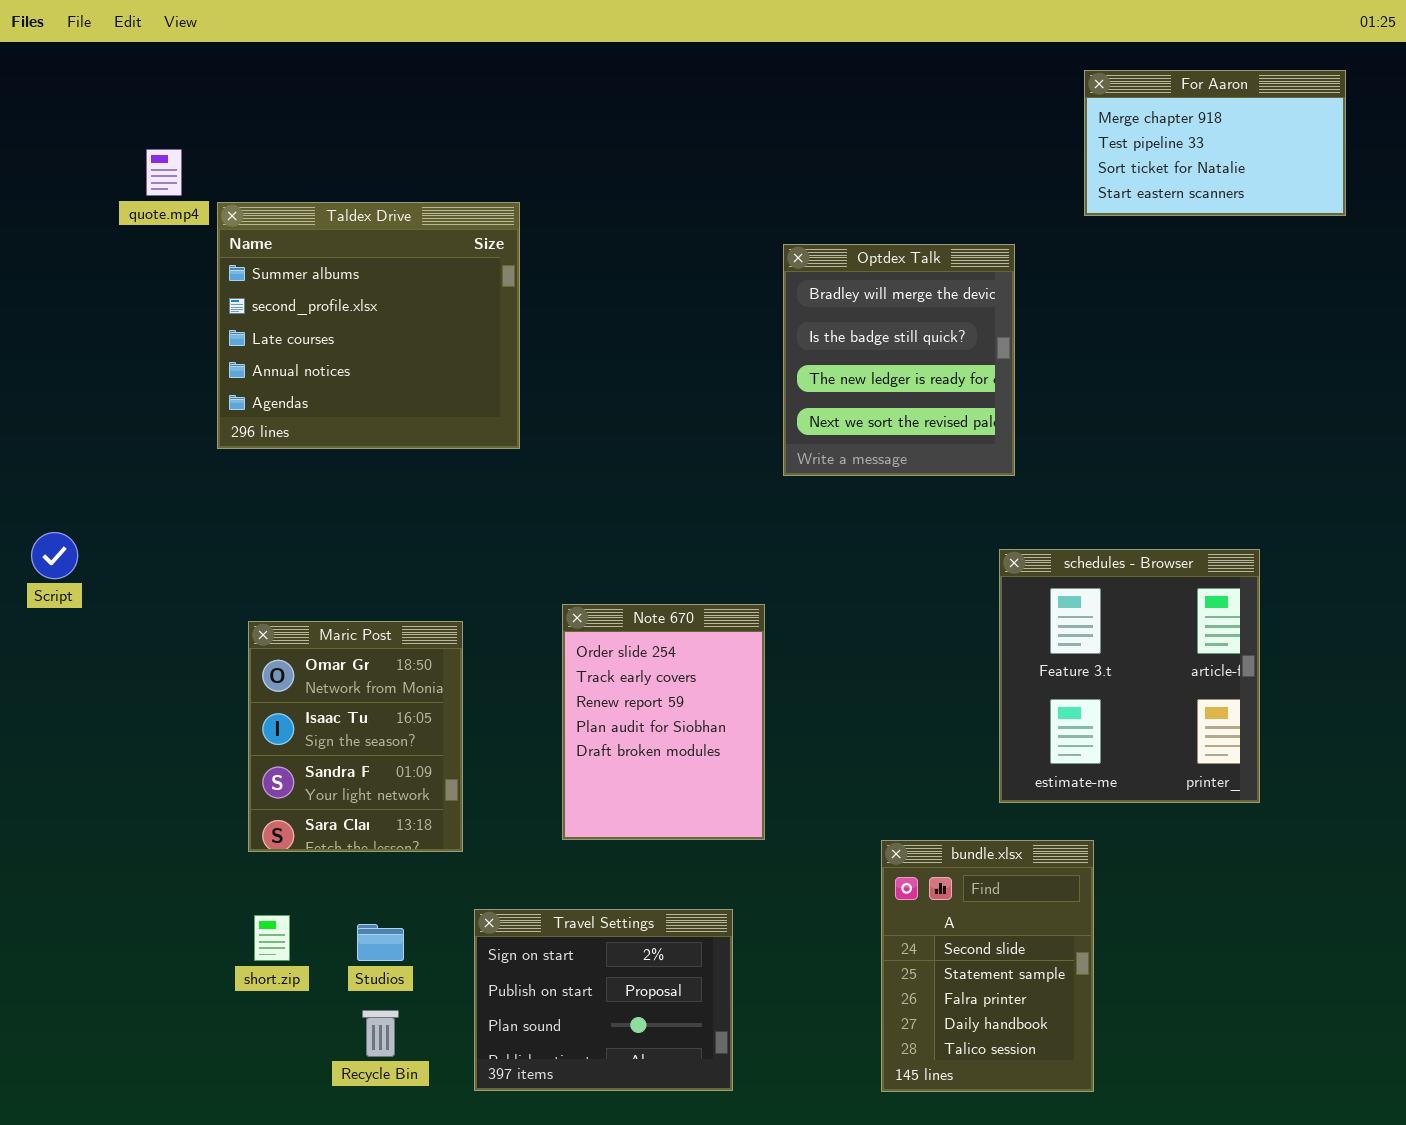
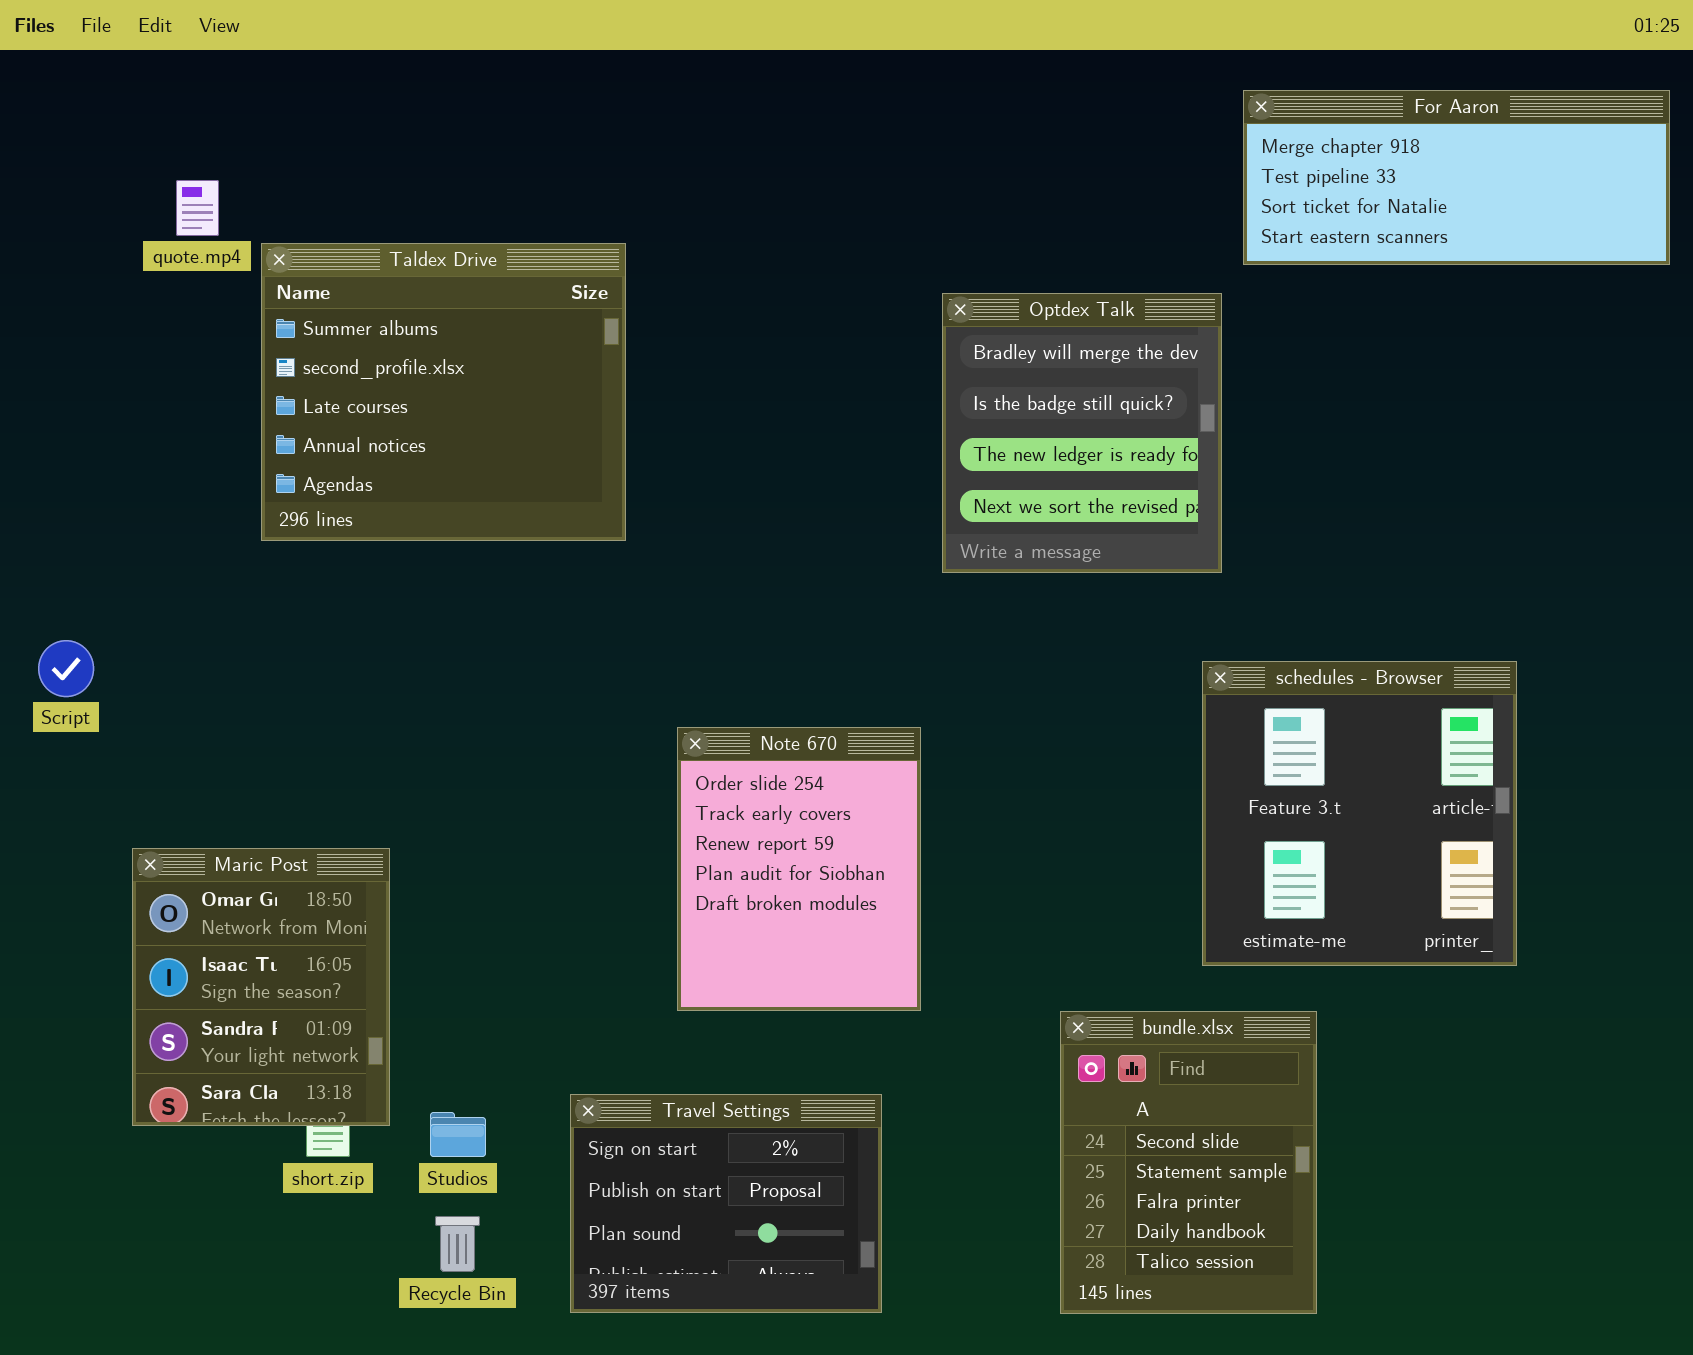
For Aaron: [1084,70,1346,216] -> [1243,90,1670,265], moved, resized
Maric Post: [248,621,463,852] -> [132,848,390,1126], moved

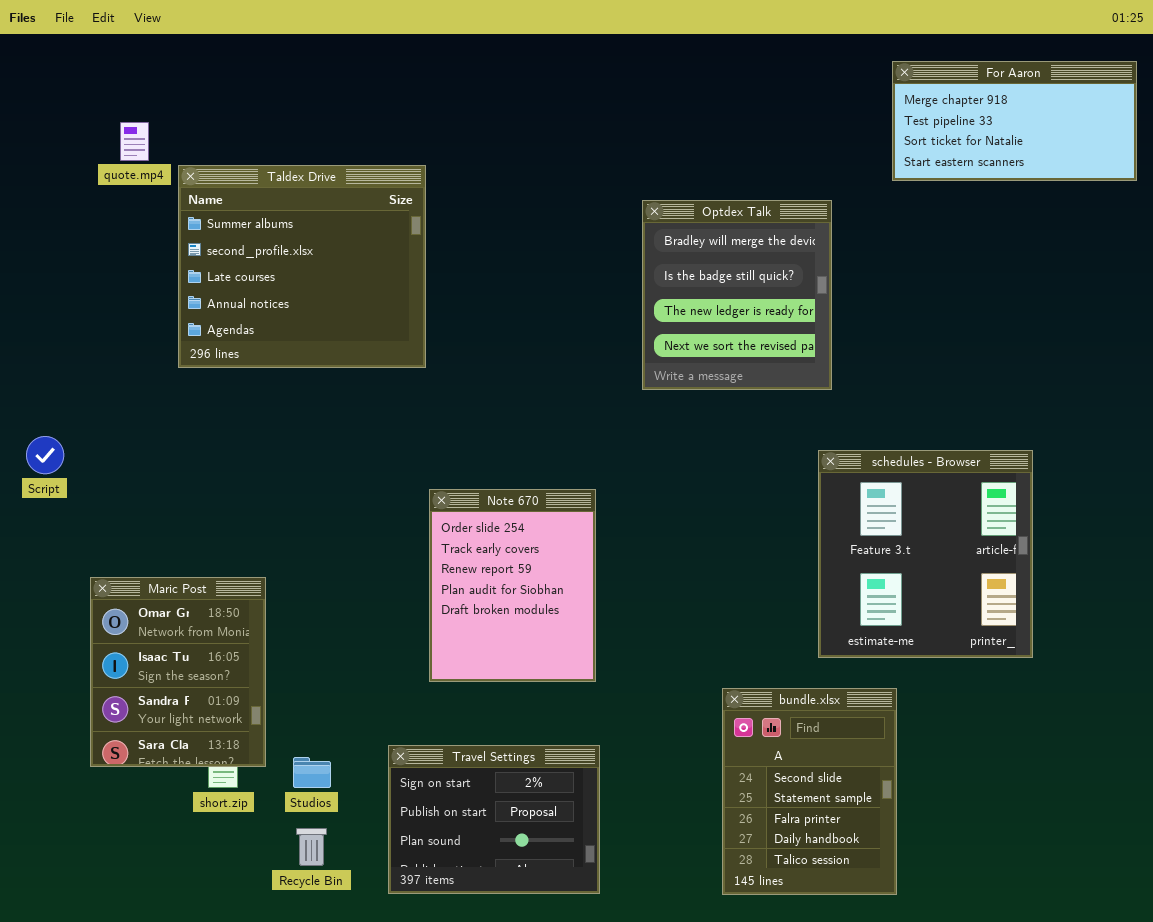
For Aaron: [1243,90,1670,265] -> [892,61,1137,181], resized
Note 670: [677,727,921,1011] -> [429,489,596,682], moved

